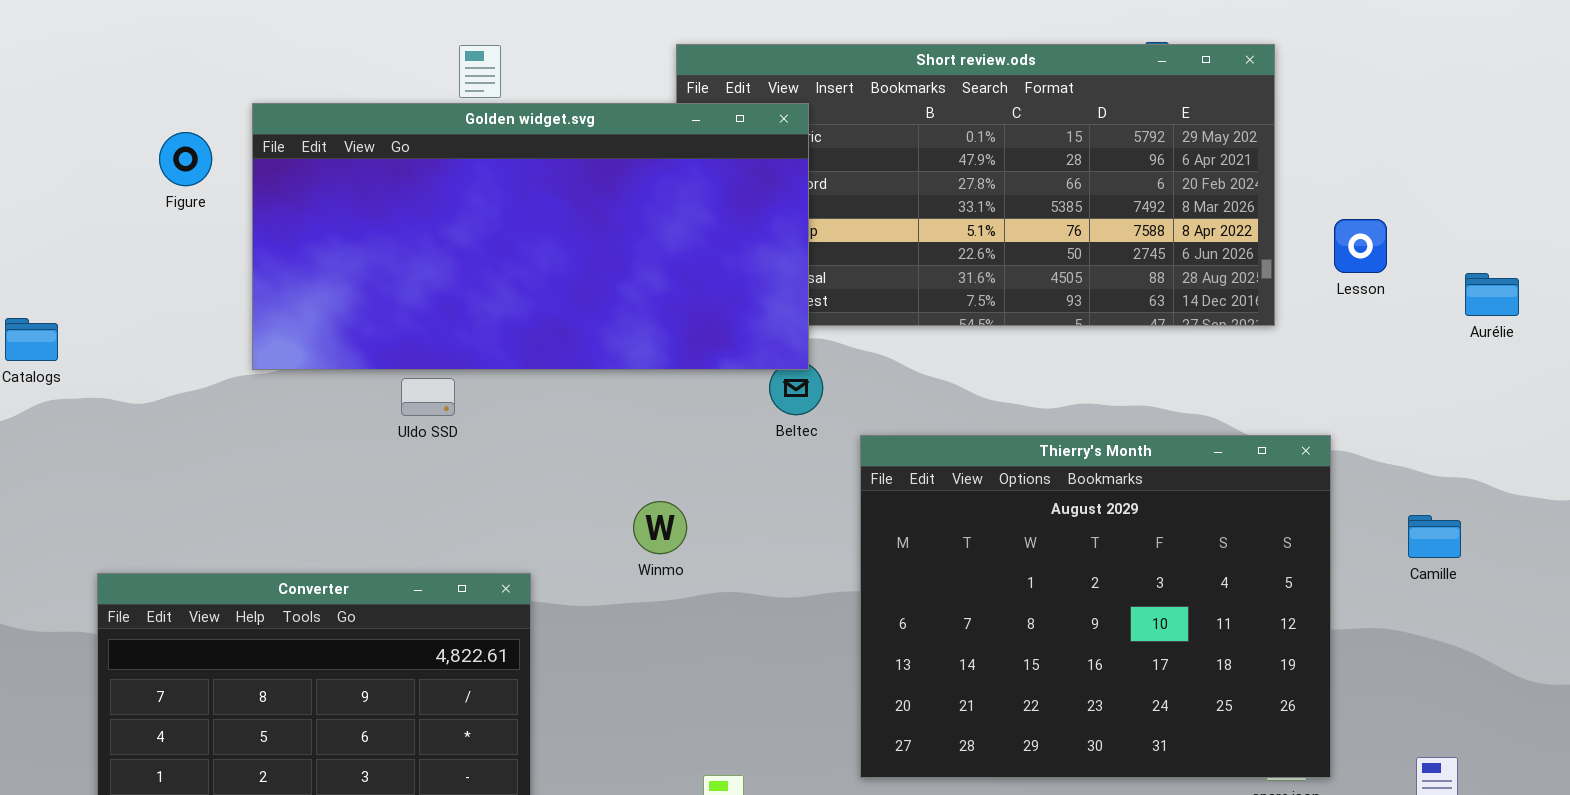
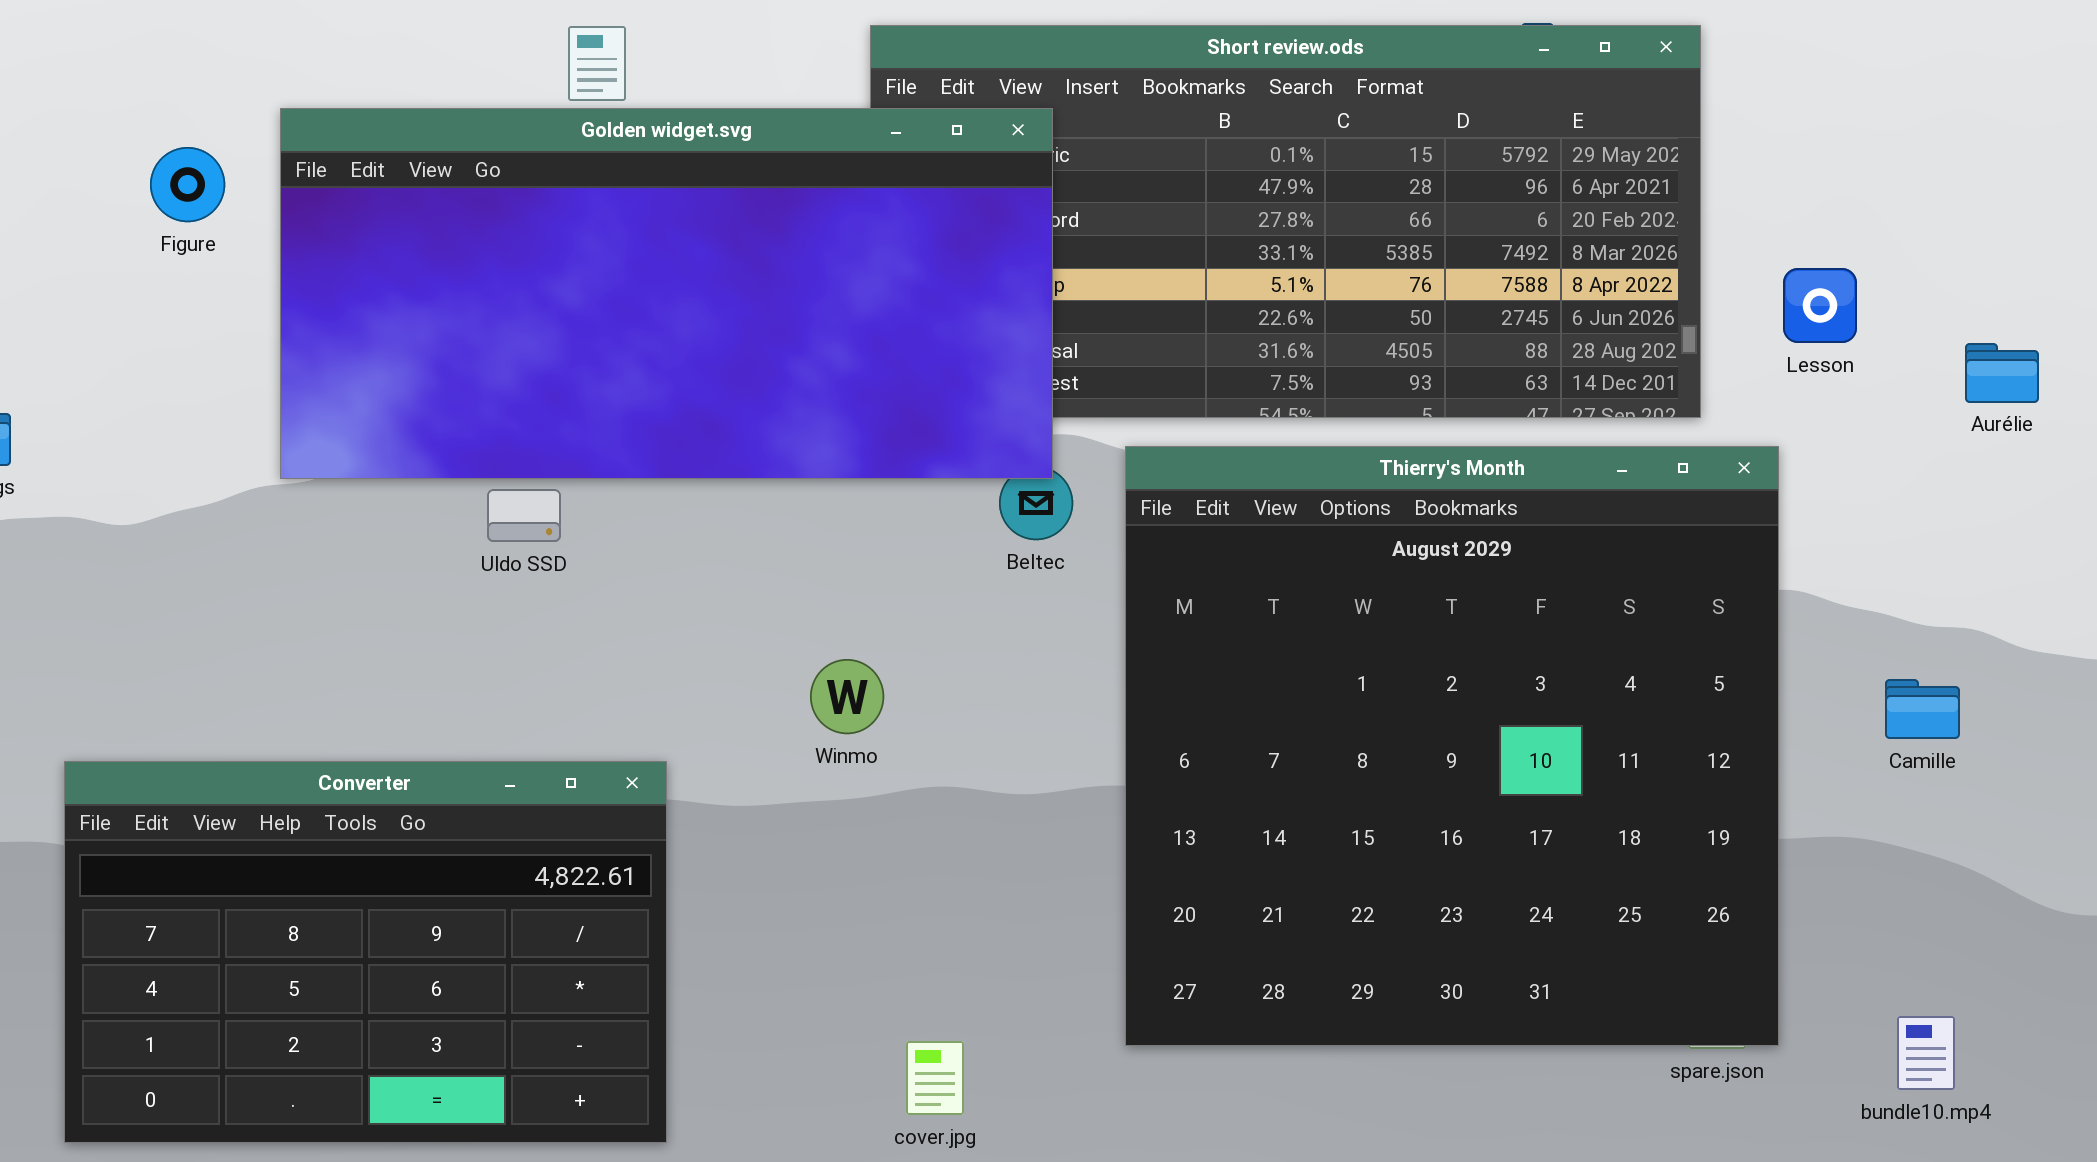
Thierry's Month: [860,435,1331,778] -> [1125,446,1779,1046], resized

